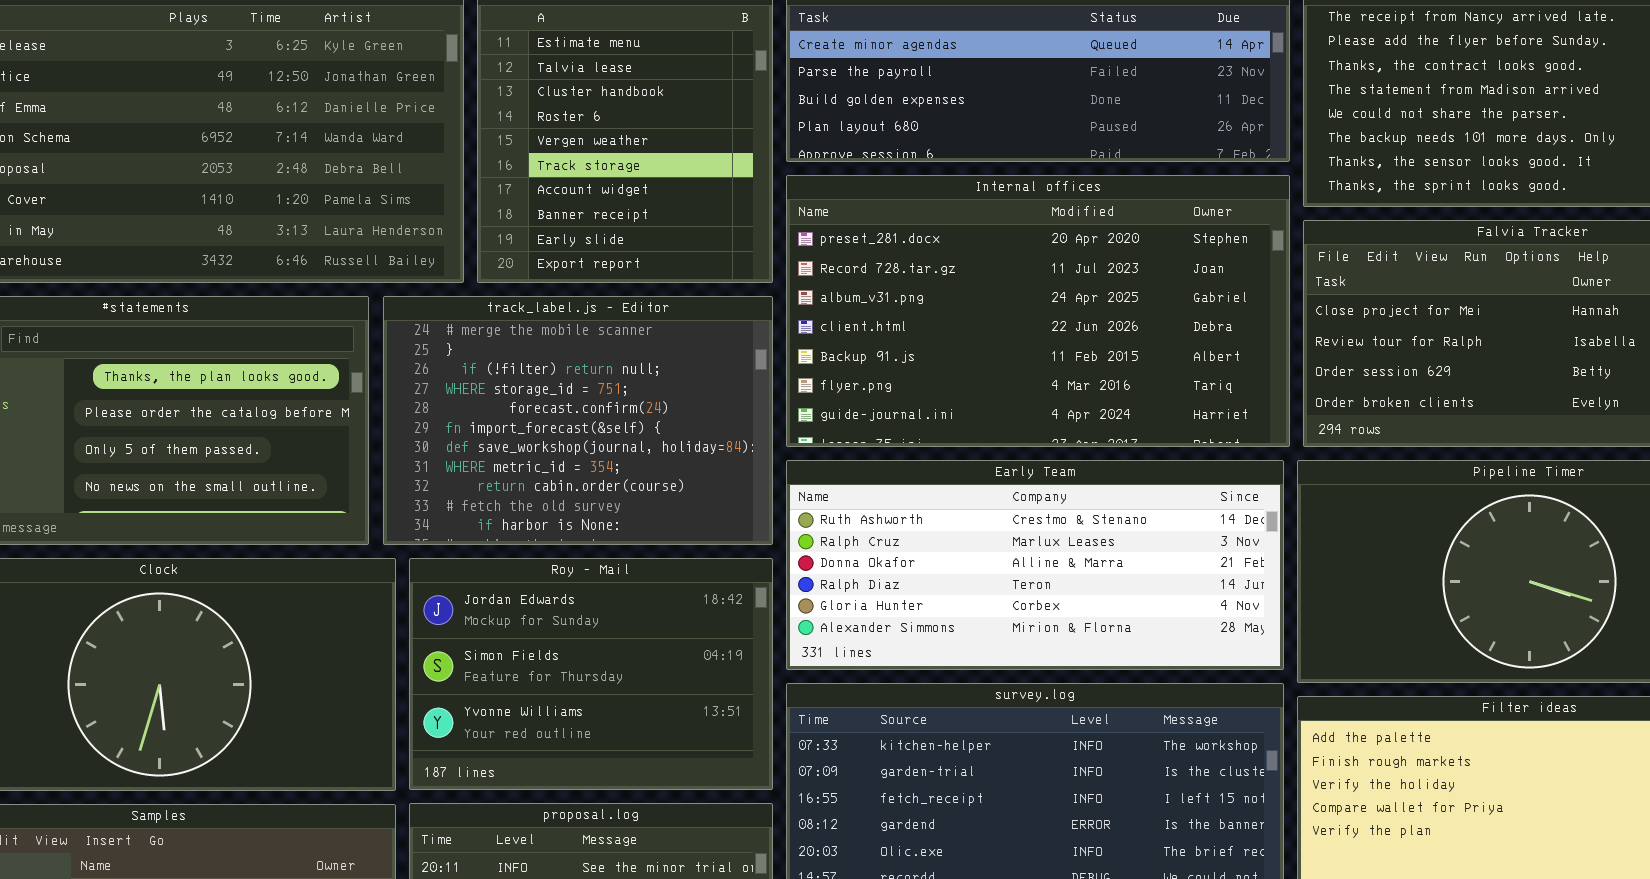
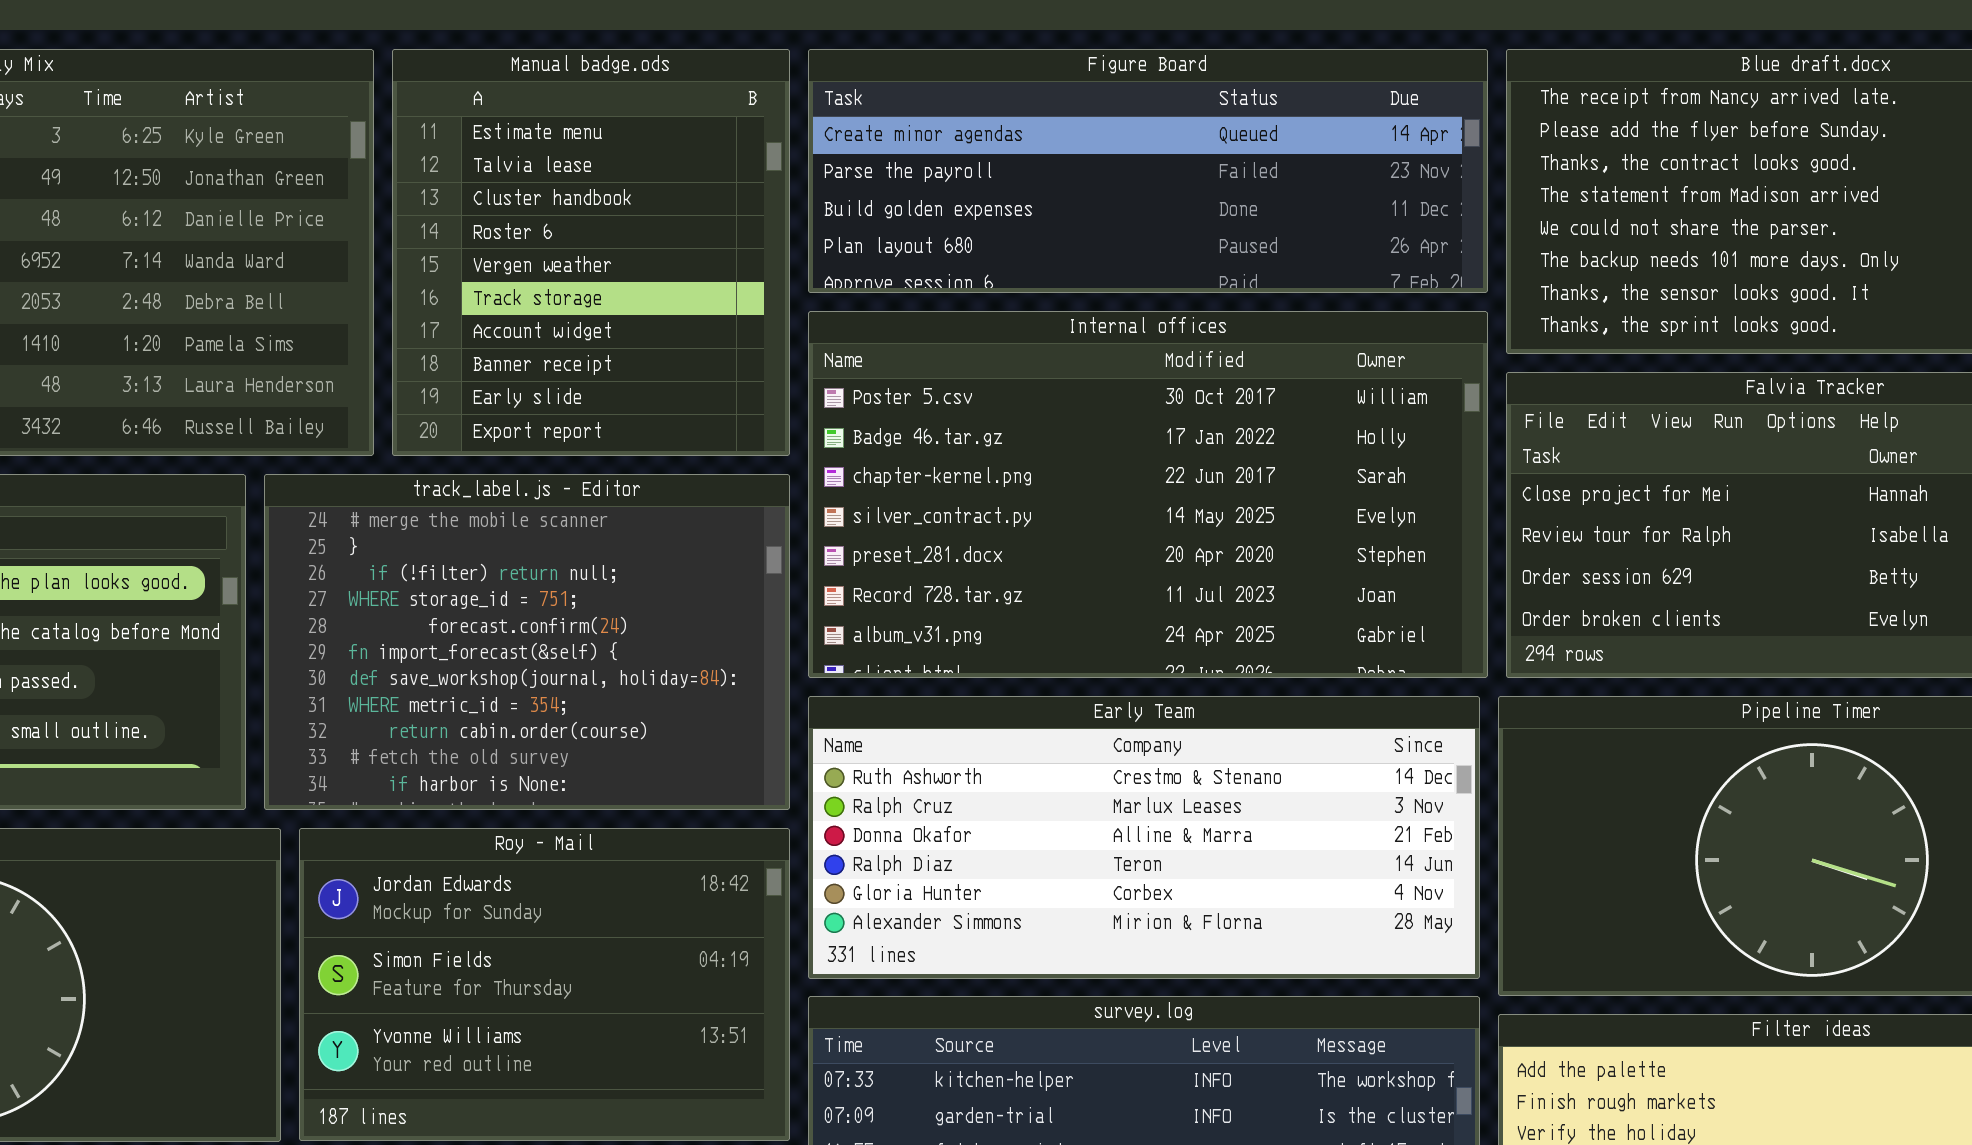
Internal offices: [786,175,1290,447] -> [808,311,1488,678], scrolled up 4 rows

